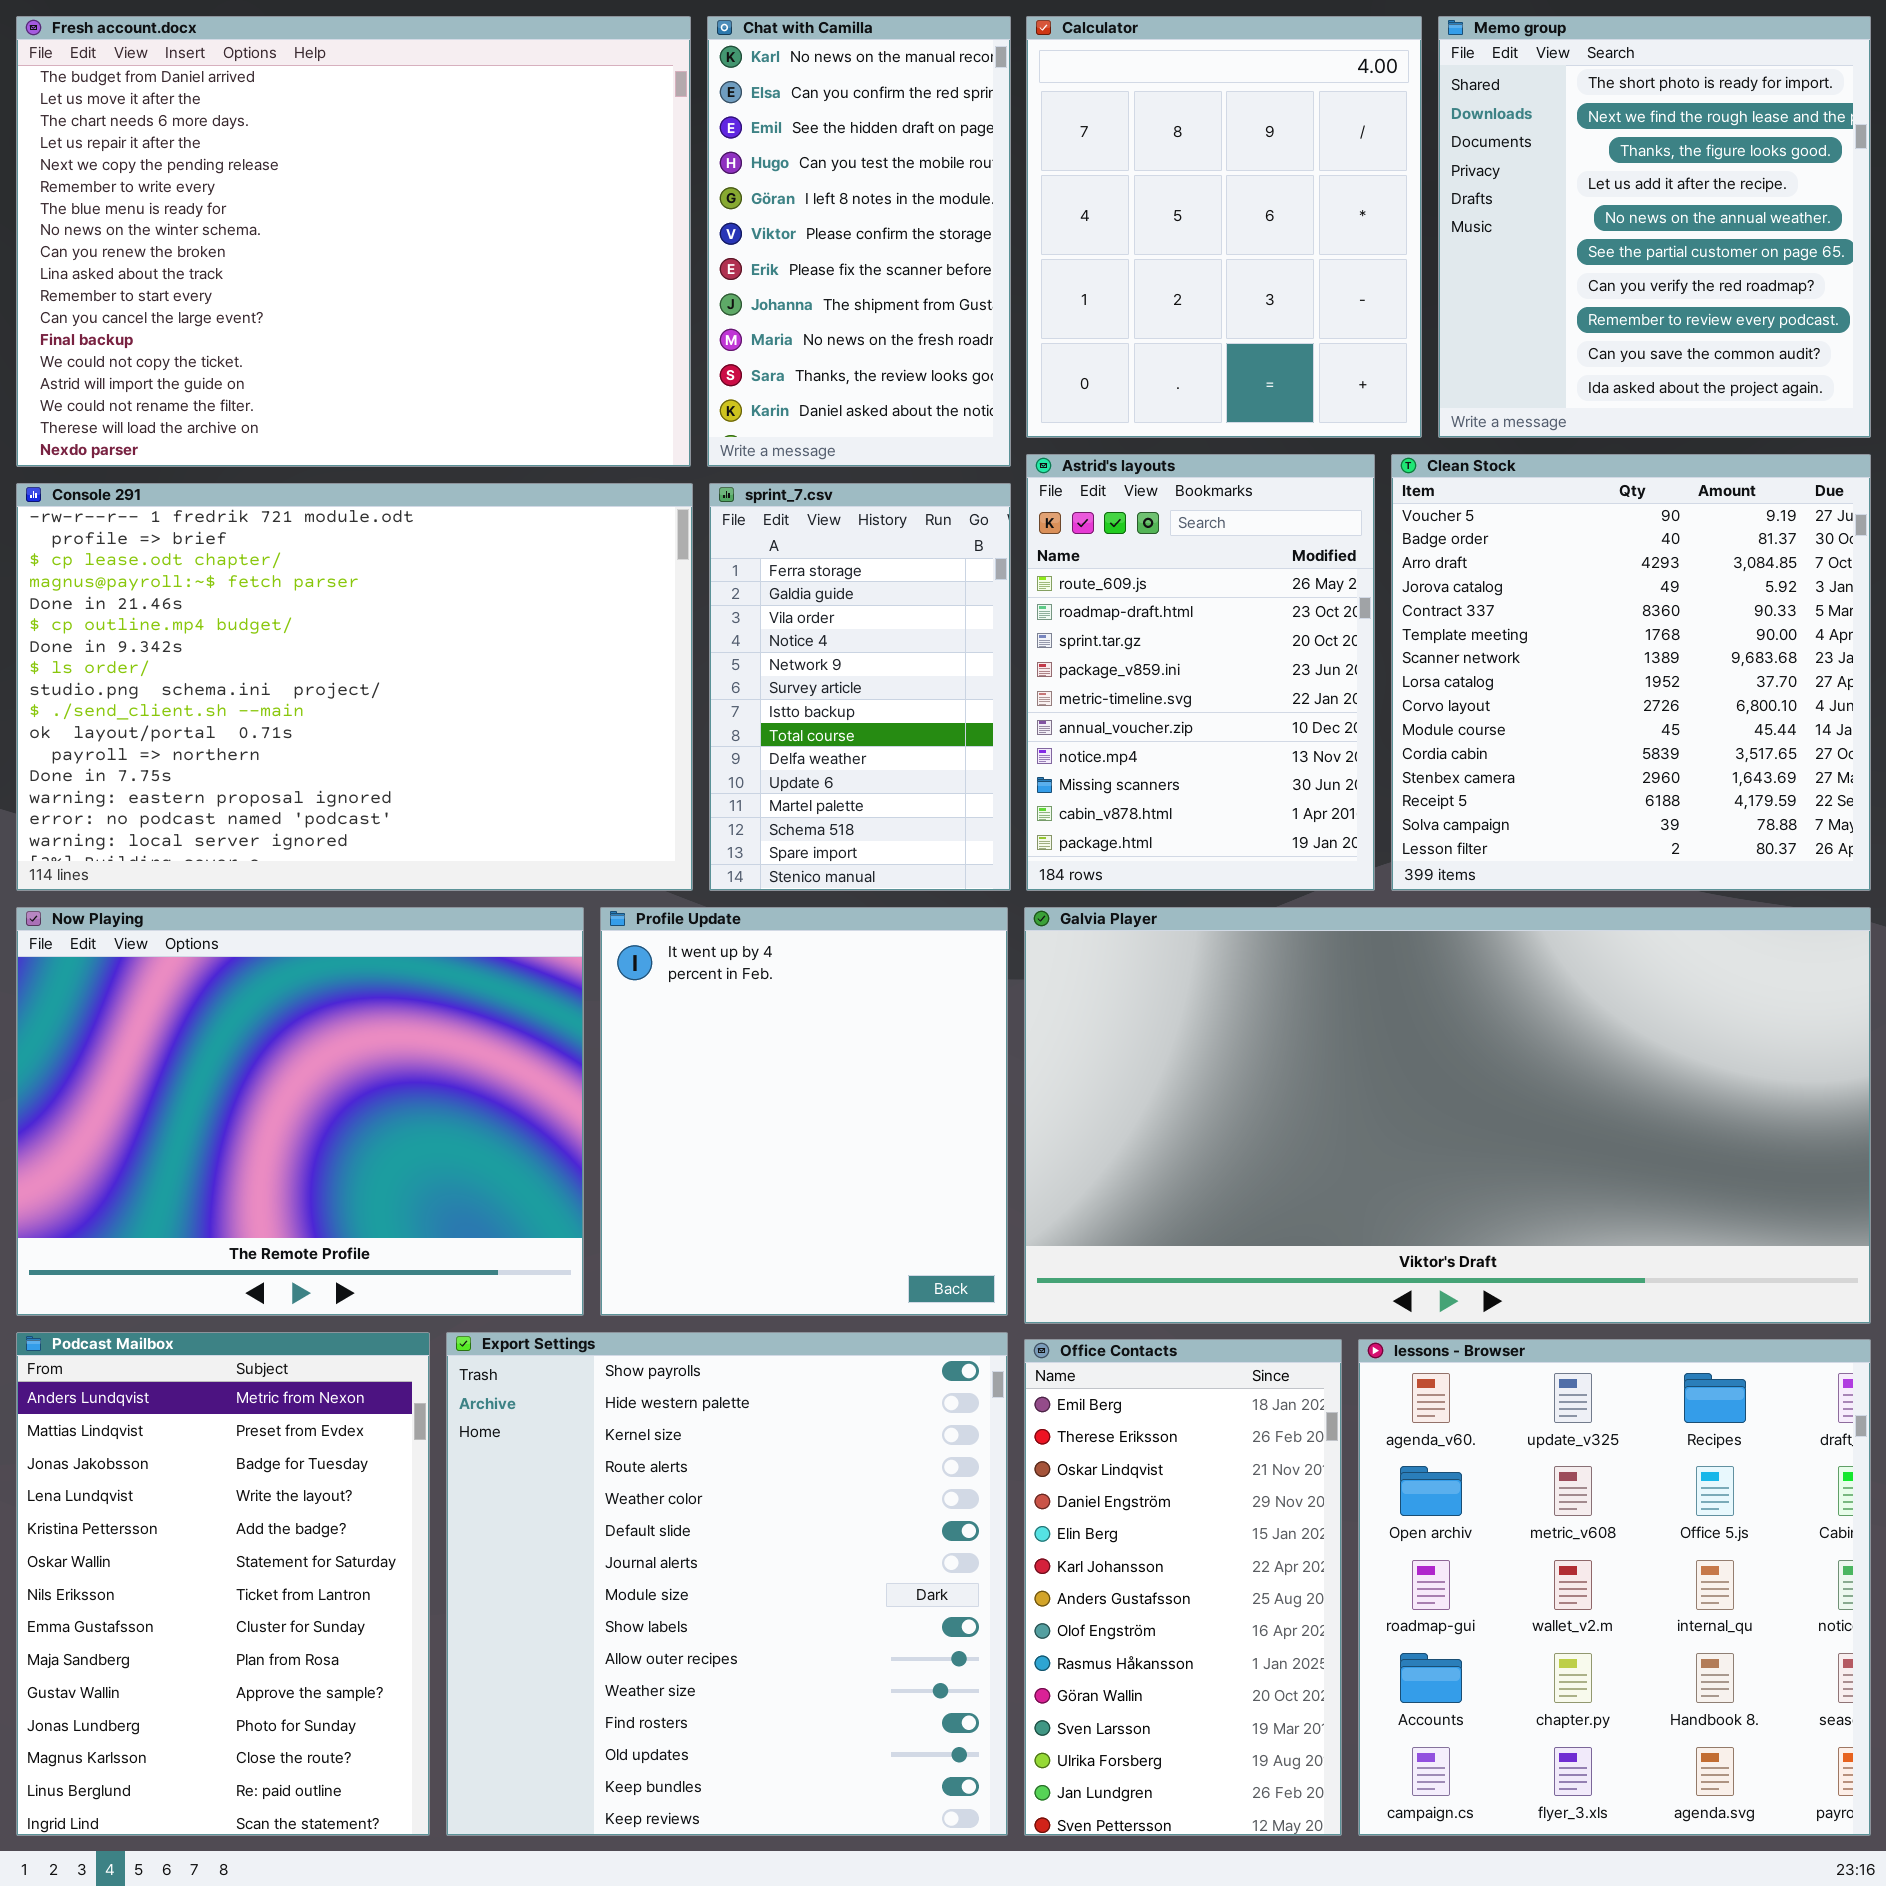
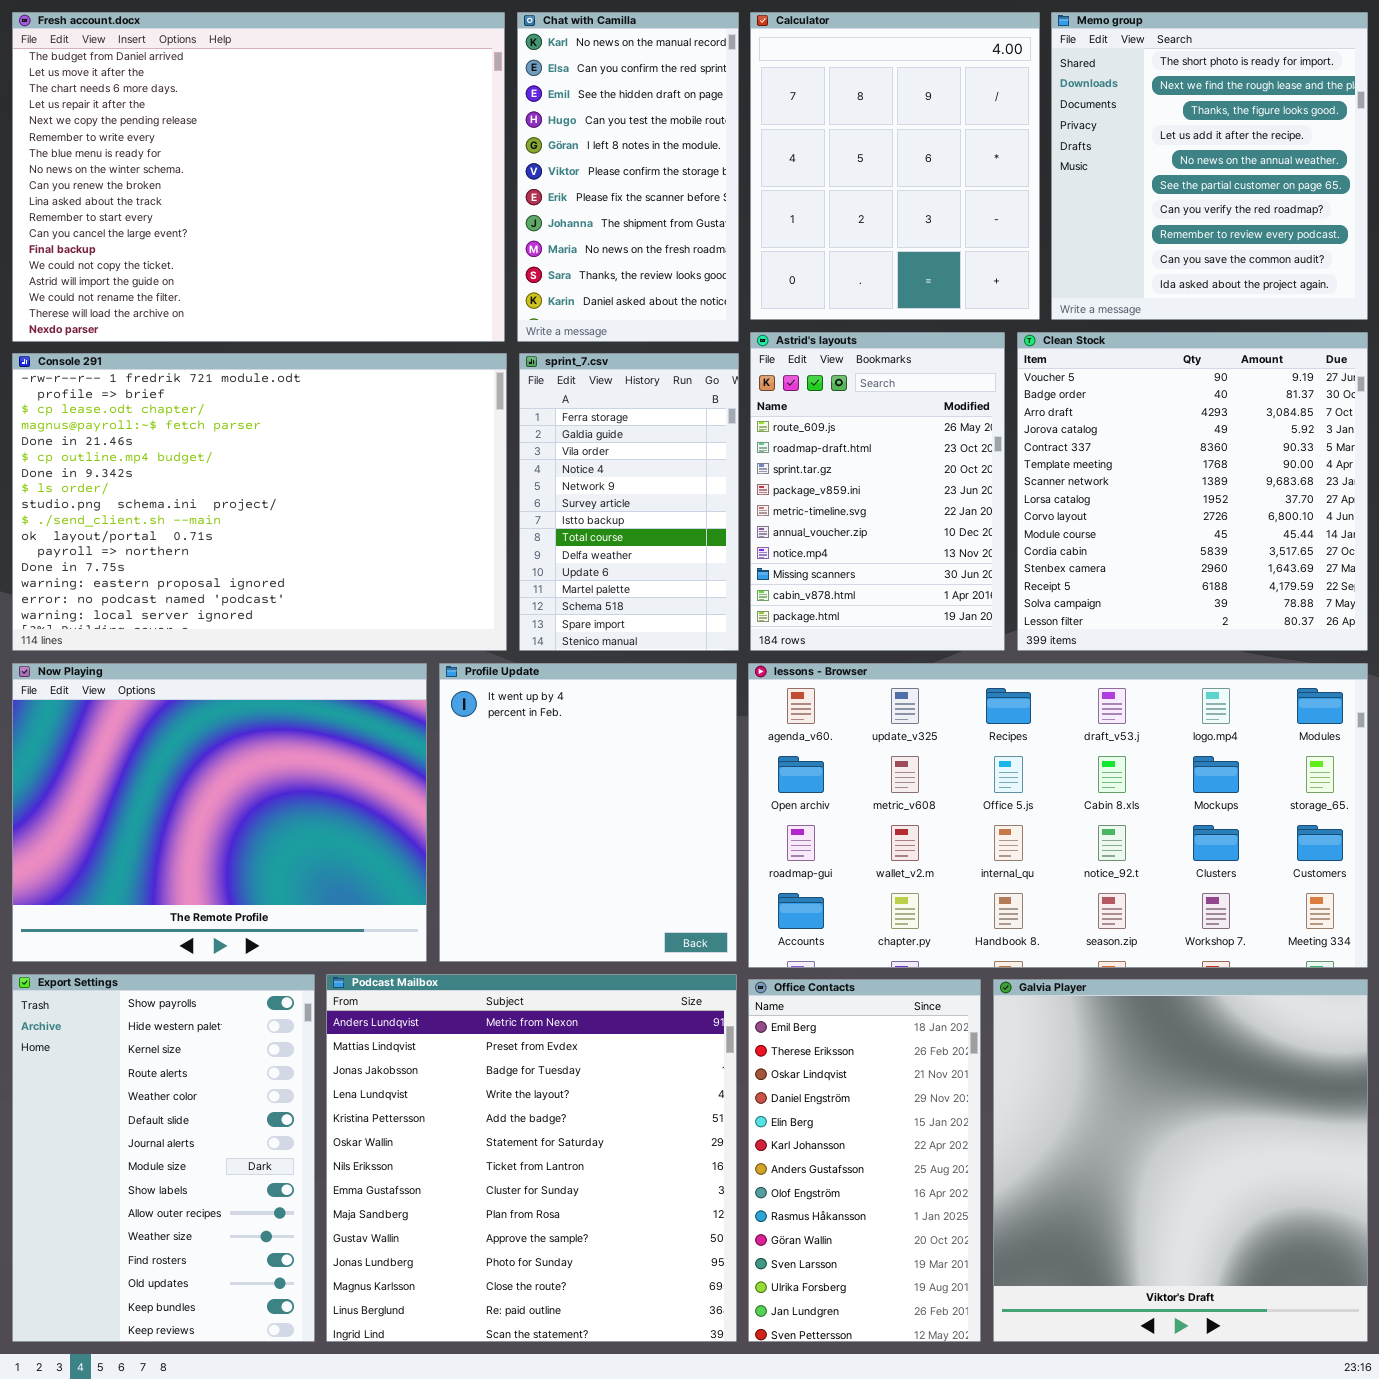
Galvia Player: [1024,907,1871,1324] -> [993,979,1368,1342], moved, resized
Podcast Mailbox: [16,1332,430,1836] -> [326,974,737,1342], moved, resized
Export Settings: [446,1332,1008,1836] -> [12,974,315,1342], moved, resized
lessons - Browser: [1358,1339,1871,1836] -> [748,663,1368,968], moved, resized

